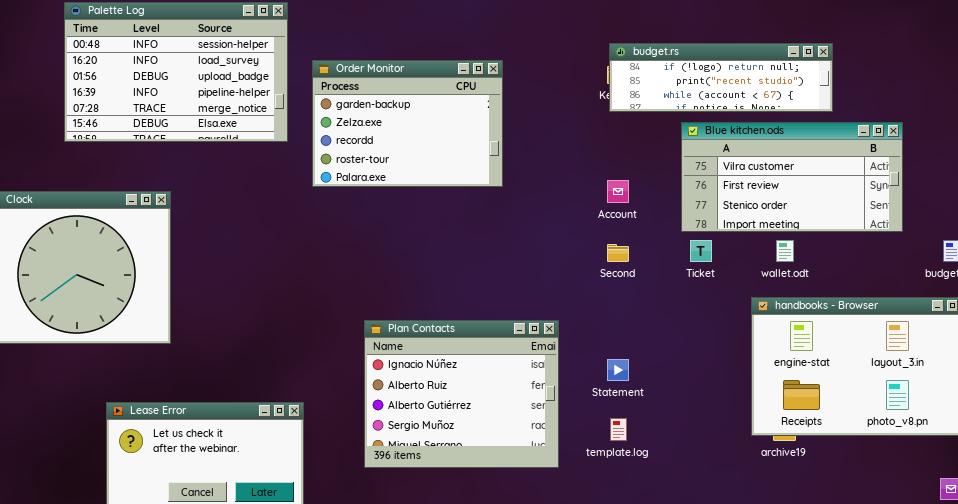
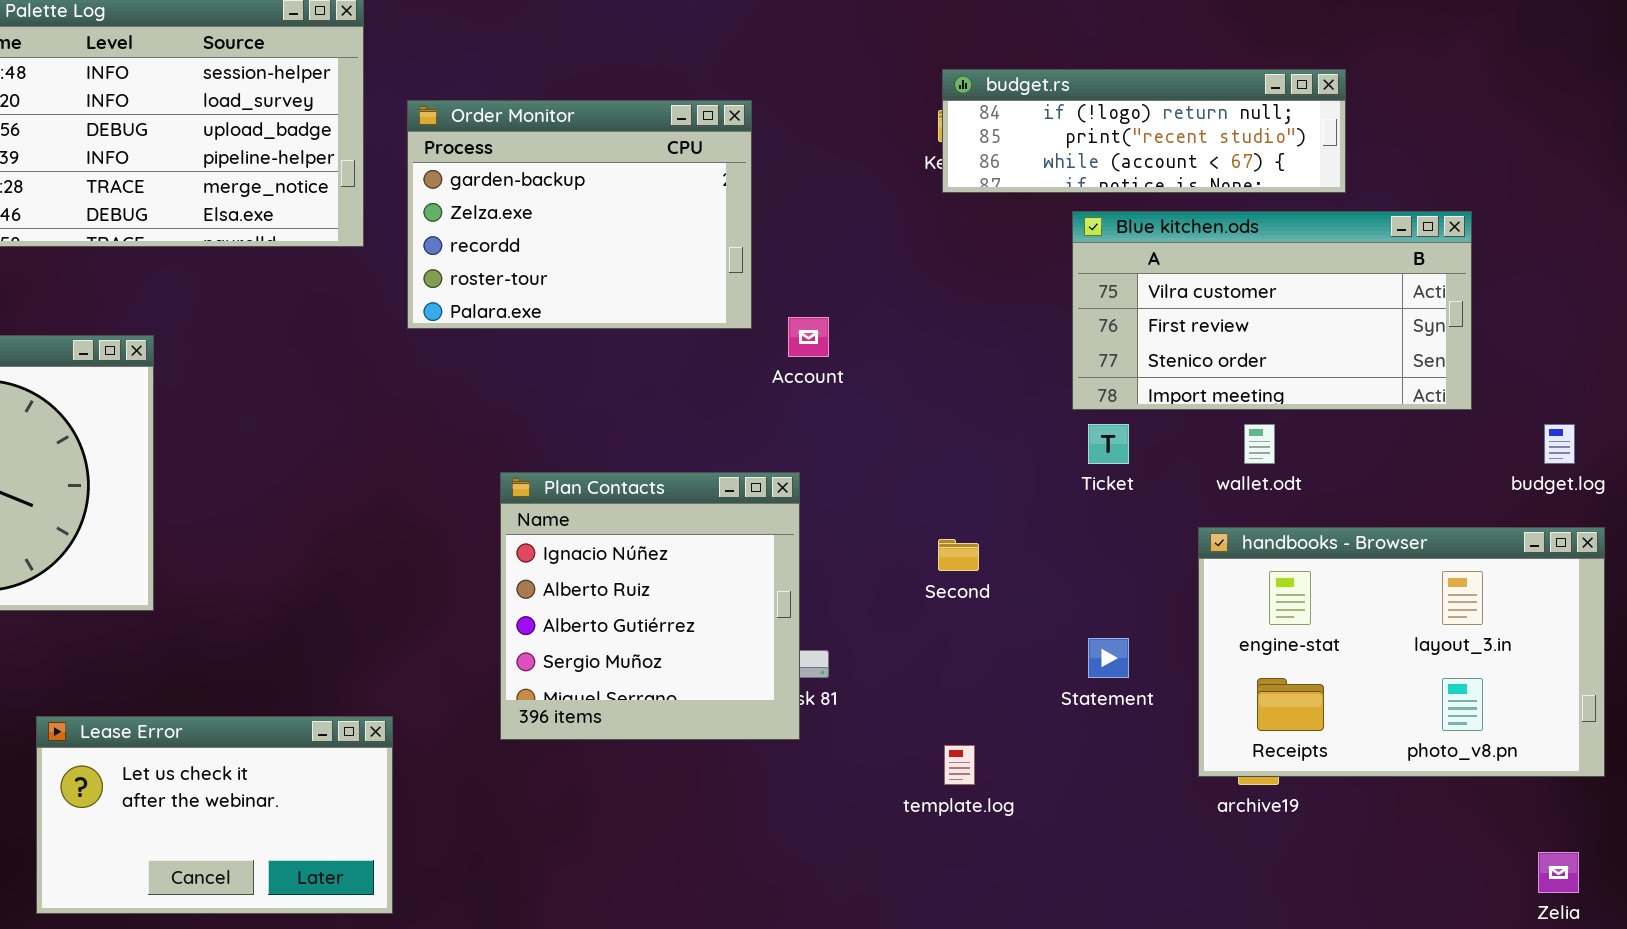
Account: [607,180,629,203] -> [788,317,829,357], moved
Second: [607,244,629,262] -> [938,539,979,571], moved
Plan Contacts: [364,320,559,468] -> [500,472,800,740], moved, resized
Statement: [607,359,629,381] -> [1088,638,1129,678], moved

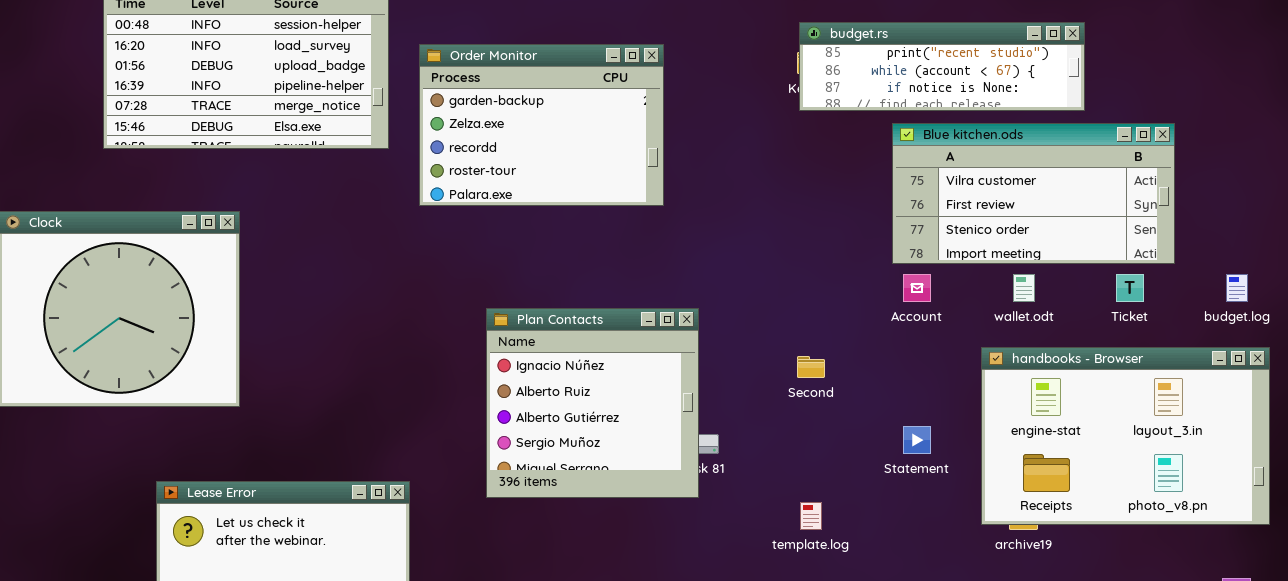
budget.rs: [942,69,1346,193] -> [799,22,1085,111], scrolled down 1 row
Account: [788,317,829,357] -> [903,274,931,302], moved
Ticket: [1088,424,1129,464] -> [1116,274,1144,302], moved

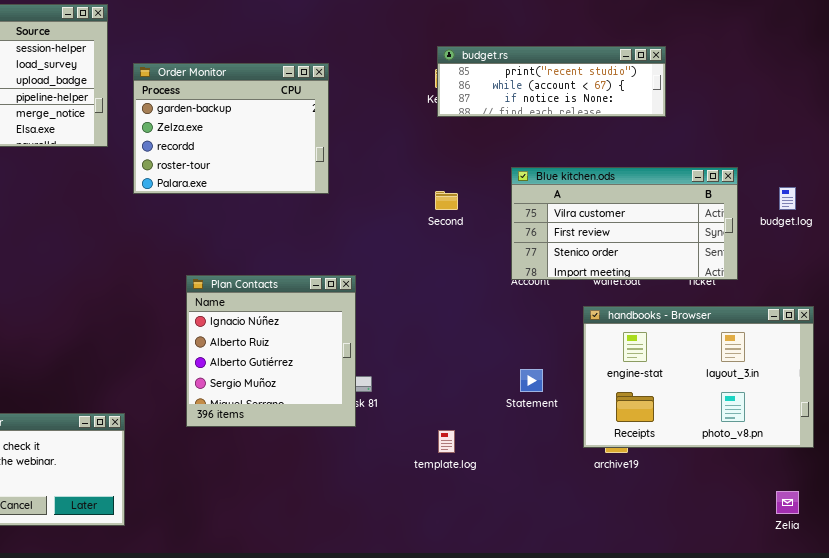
Blue kitchen.ods: [892,123,1175,264] -> [511,167,738,280], moved
budget.log: [1226,274,1248,302] -> [779,187,796,210], moved
Second: [797,356,825,378] -> [435,191,458,210], moved

